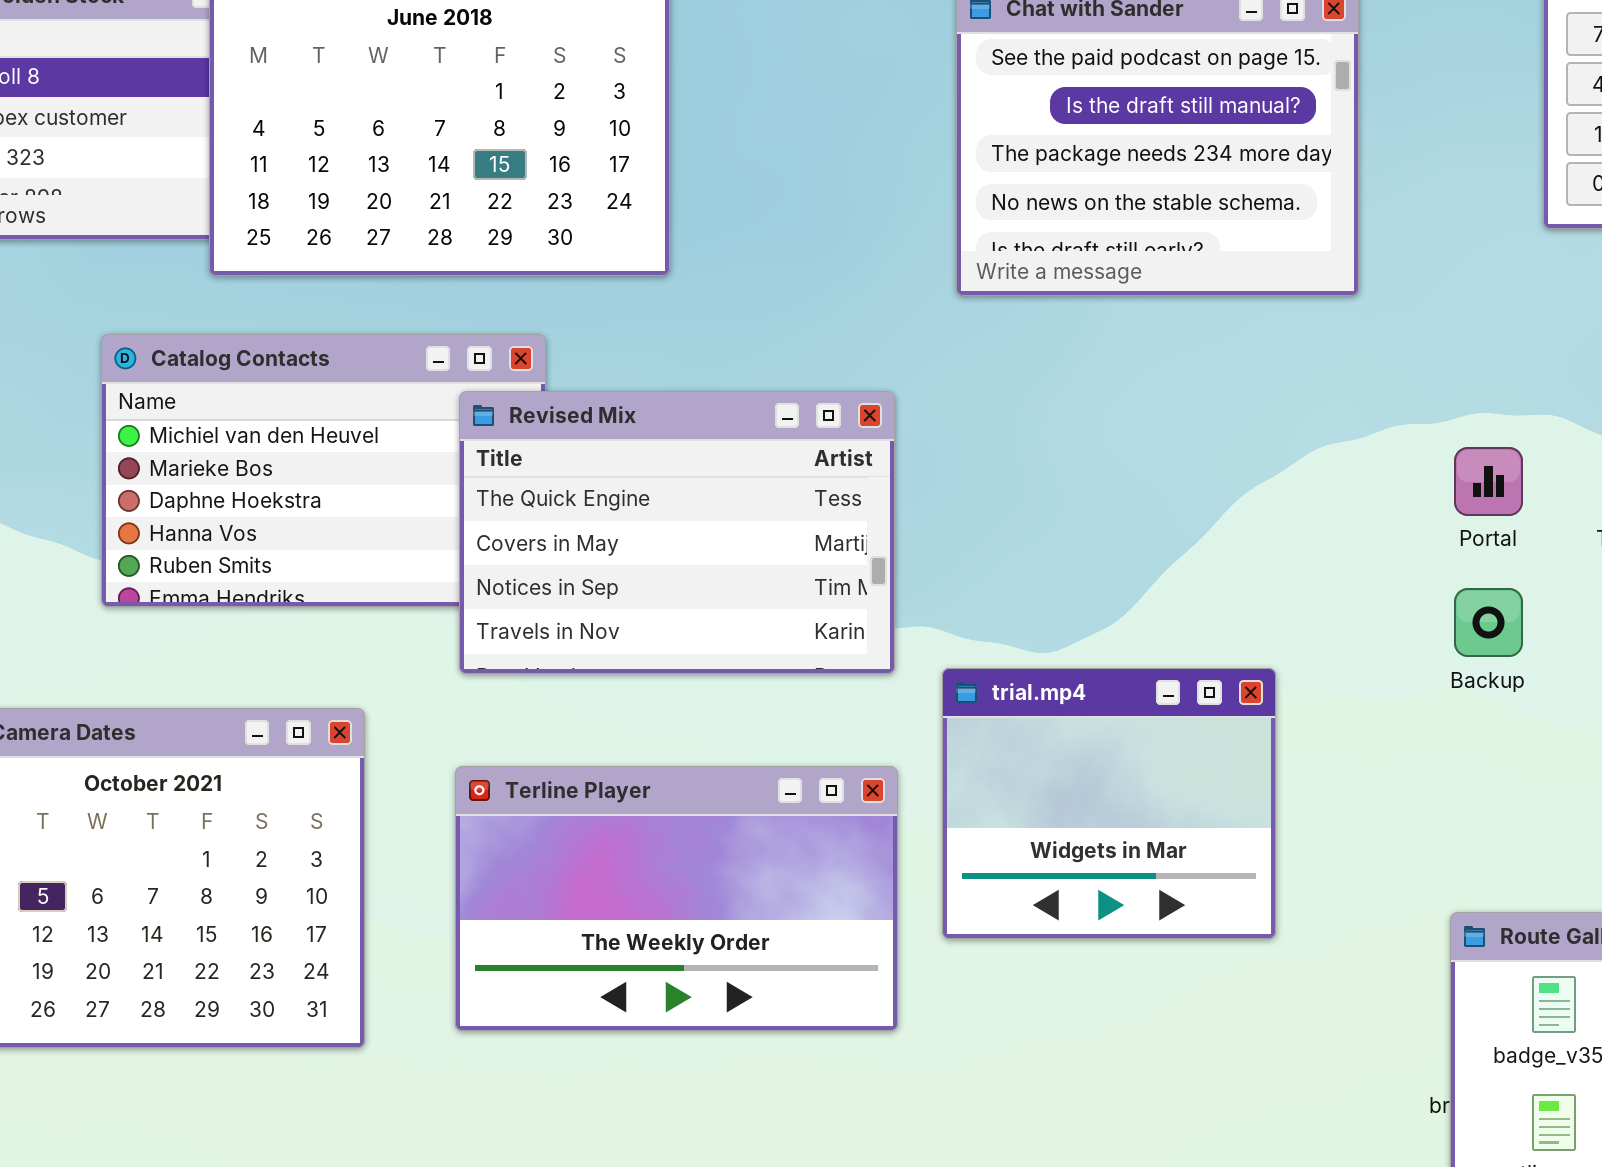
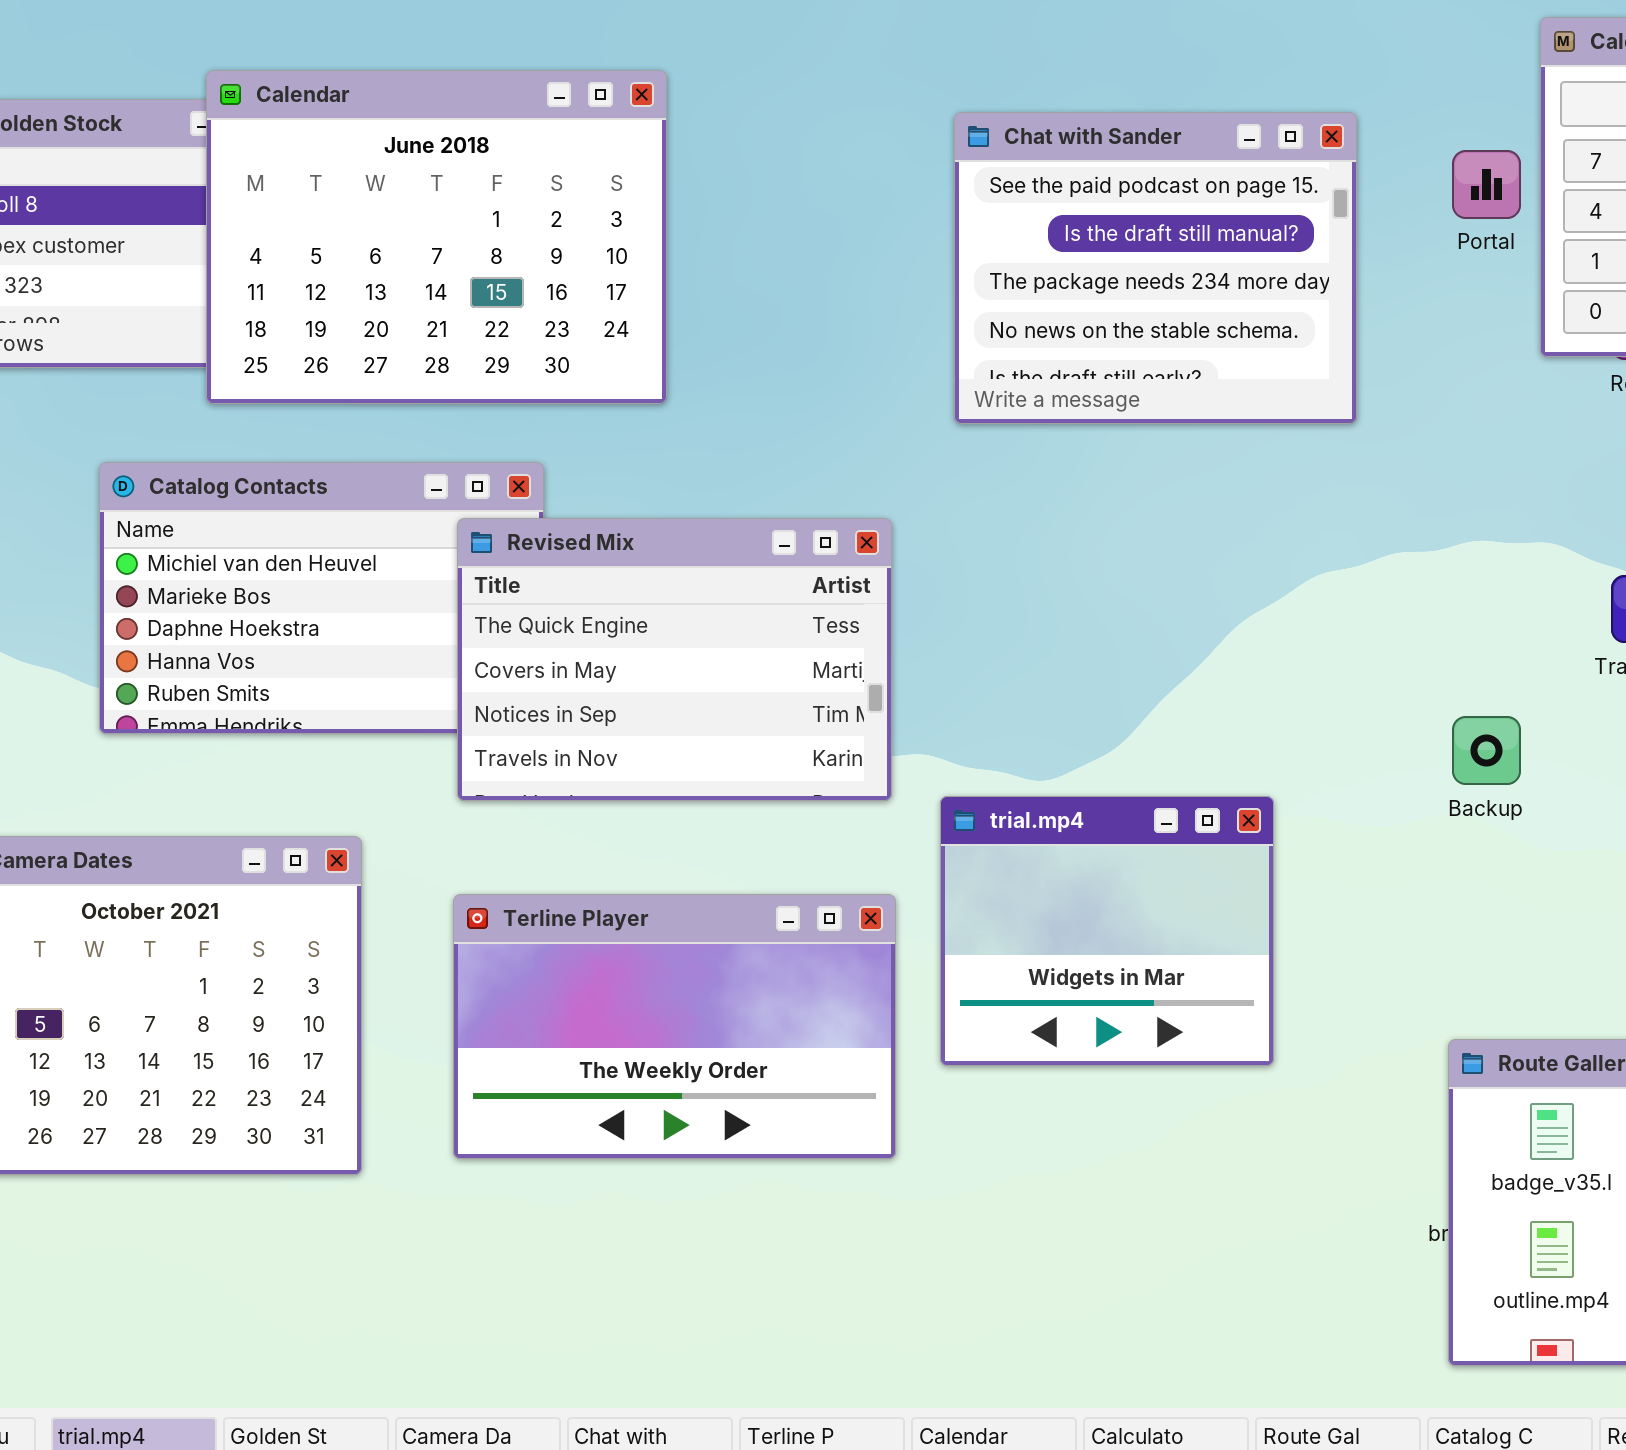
Portal: [1454,447,1523,516] -> [1452,150,1521,219], moved

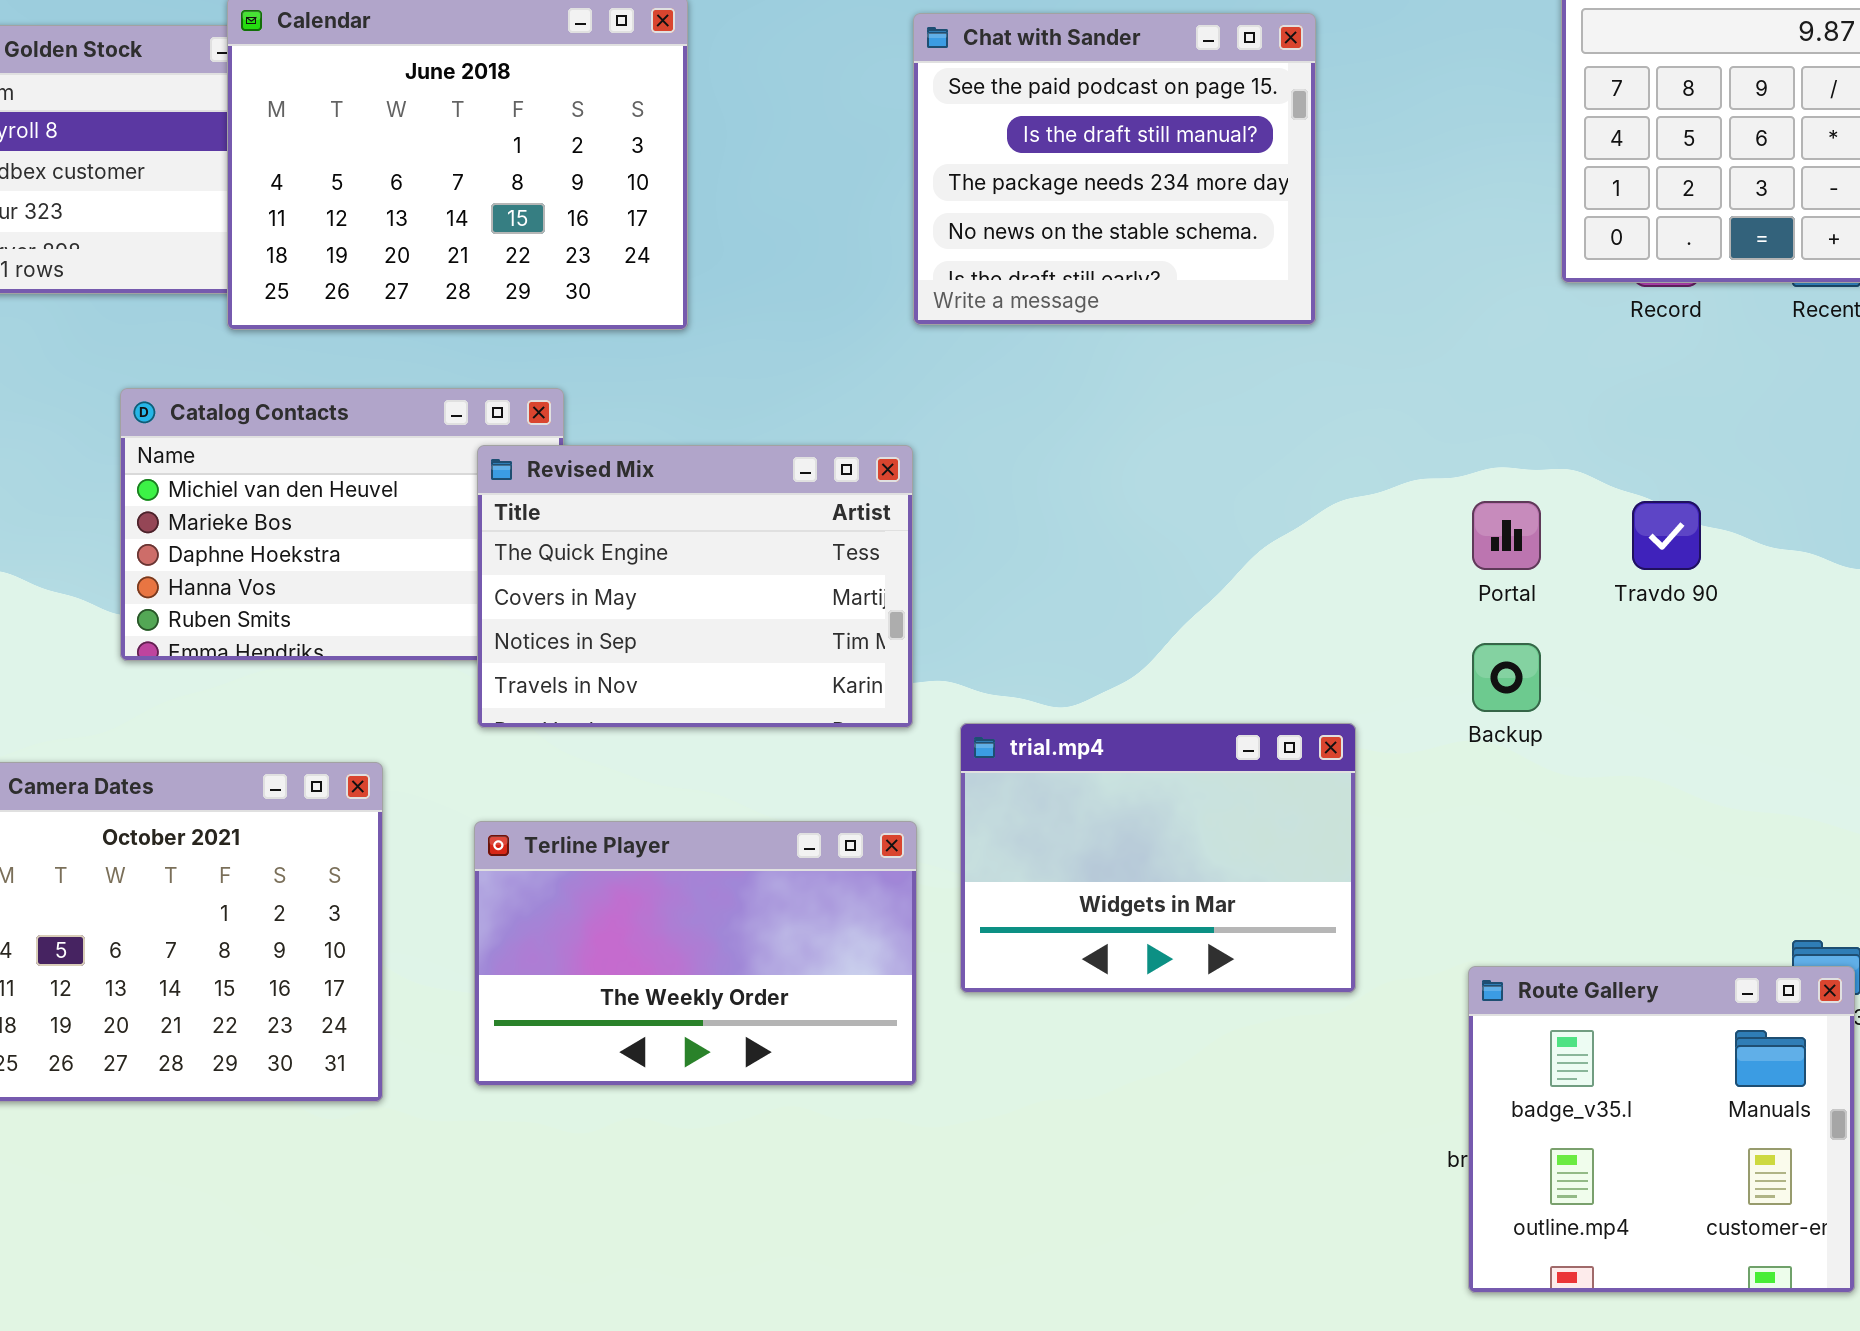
Chat with Sander: [954,112,1357,424] -> [913,13,1316,325], moved
Portal: [1452,150,1521,219] -> [1472,501,1541,570], moved
trial.mp4: [940,796,1274,1066] -> [960,723,1356,993], resized

